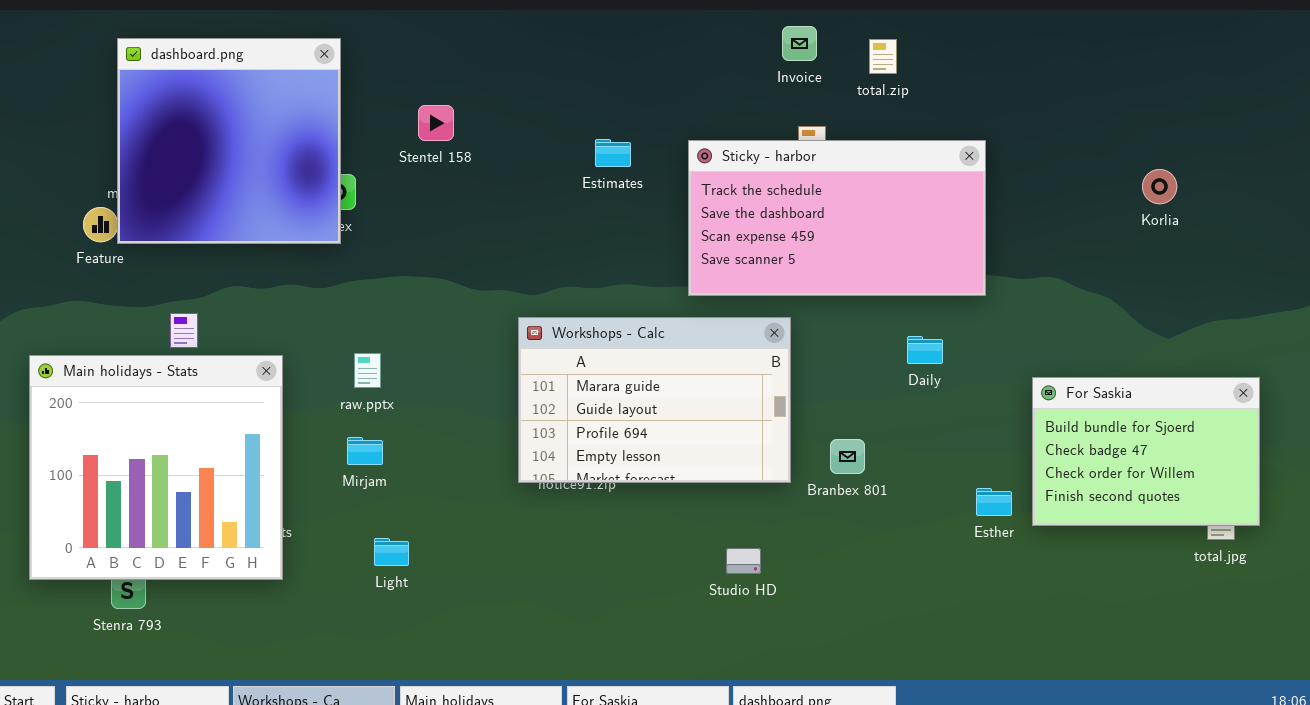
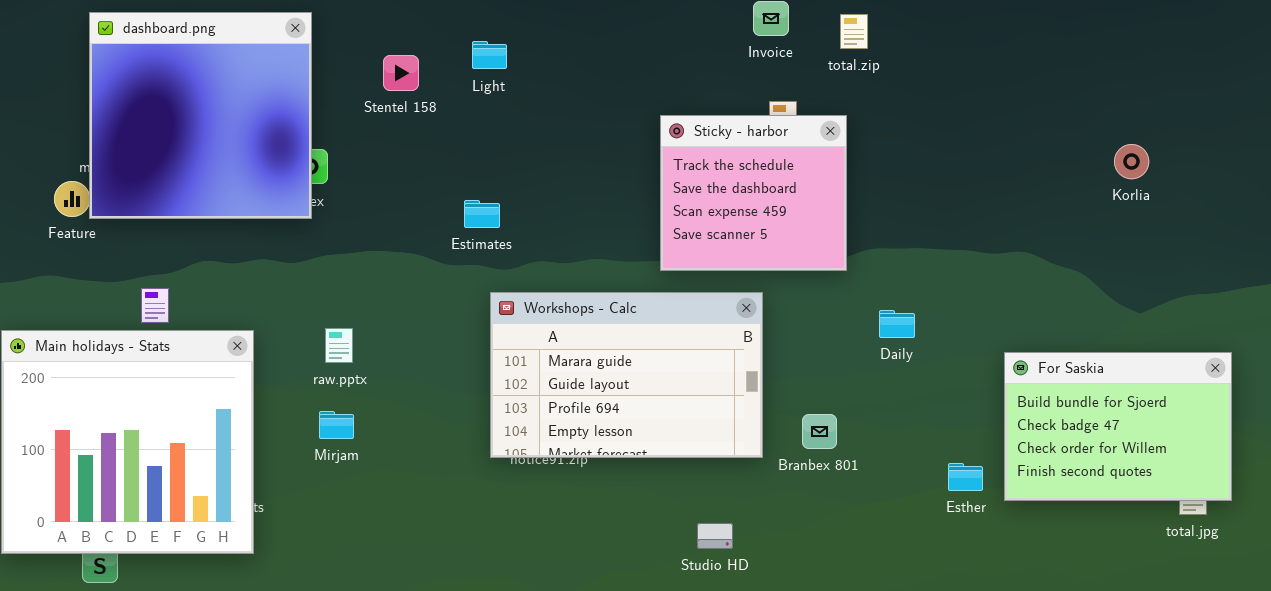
Stentel 158: [418,105,454,141] -> [383,55,419,91], moved
Estimates: [595,139,631,167] -> [464,200,500,228], moved
Sticky - harbor: [688,140,986,296] -> [660,115,847,271], resized
Light: [374,538,409,566] -> [472,41,507,69], moved

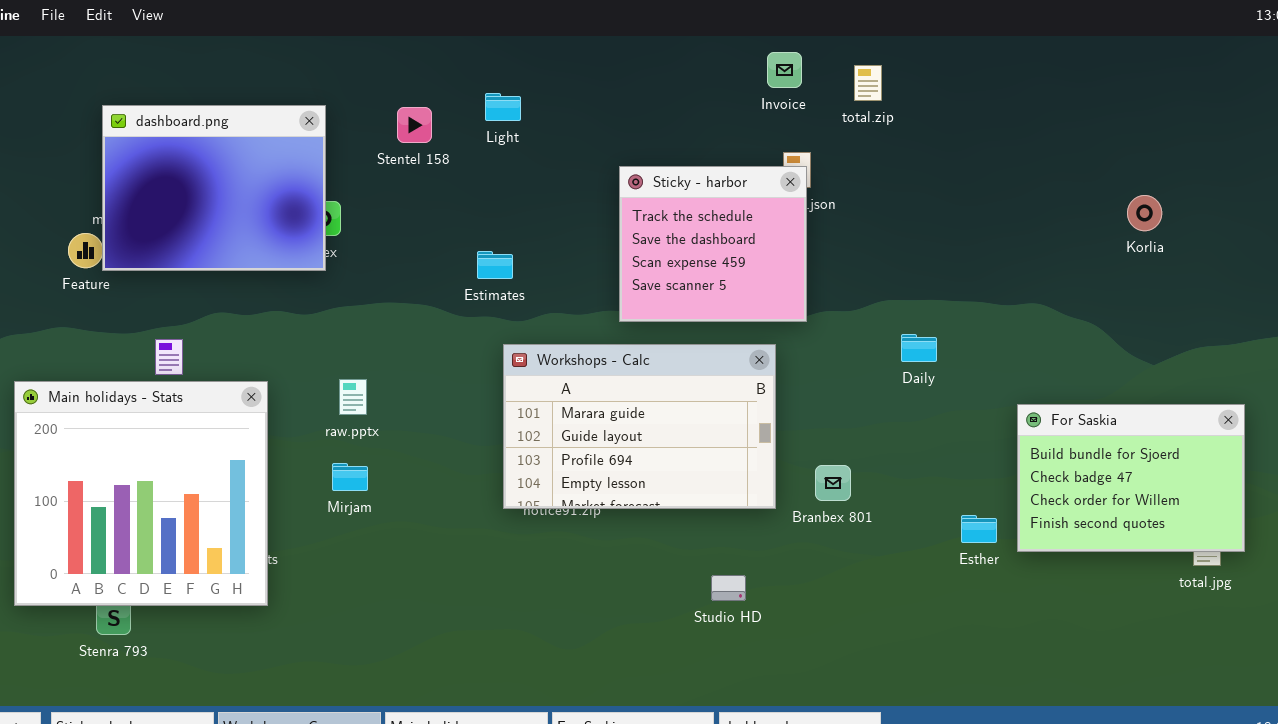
dashboard.png: [89,12,312,219] -> [102,105,326,271], resized
Sticky - harbor: [660,115,847,271] -> [619,166,807,322], moved
Daily: [879,310,915,338] -> [901,334,937,362], moved

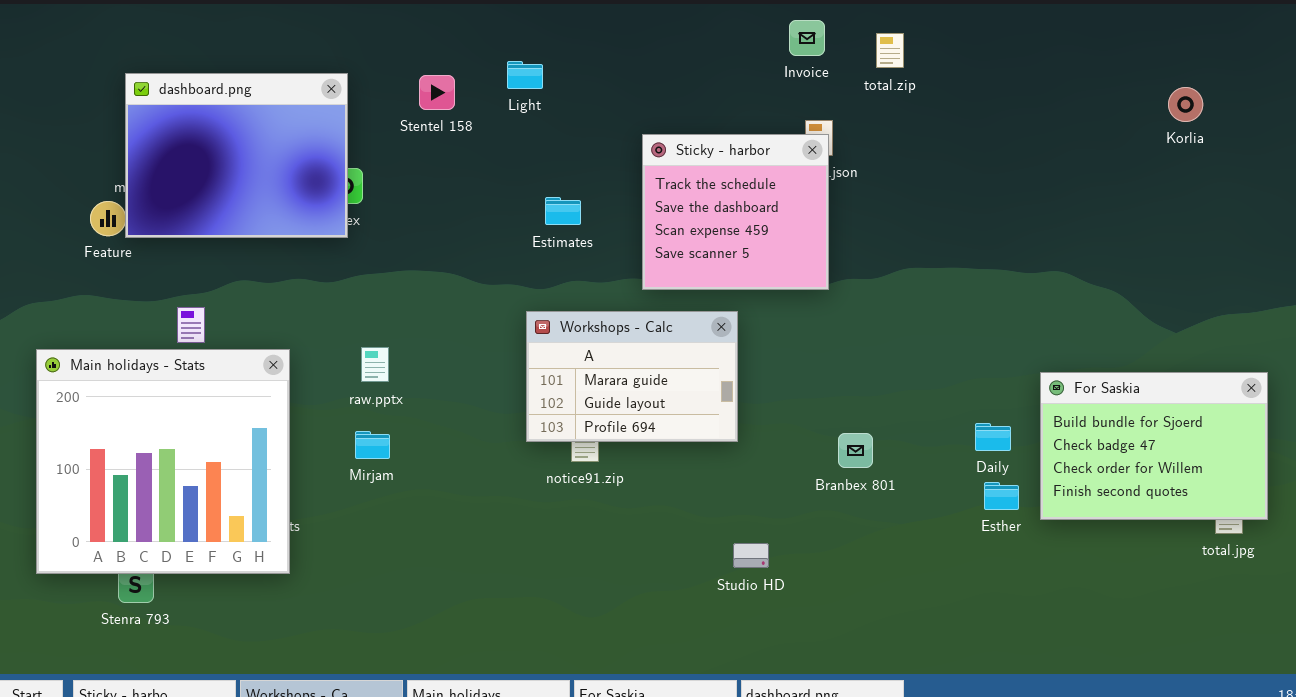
Korlia: [1127,195,1162,231] -> [1168,87,1203,122], moved
Estimates: [477,251,513,279] -> [545,197,581,225], moved
Daily: [901,334,937,362] -> [975,423,1011,451], moved
Workshops - Calc: [503,344,776,509] -> [526,311,738,442], resized

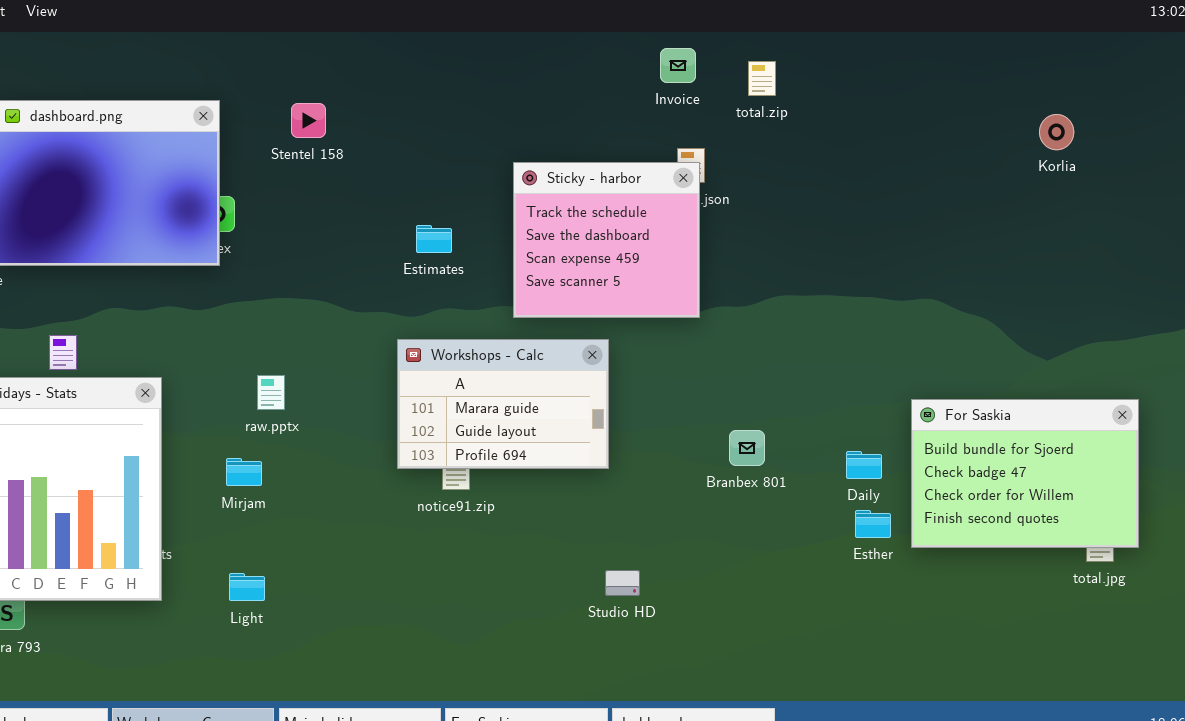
Light: [507,61,543,89] -> [229,573,265,601], moved
raw.pptx: [361,347,389,382] -> [257,375,285,410], moved
Branbex 801: [838,433,873,468] -> [729,430,765,466], moved

